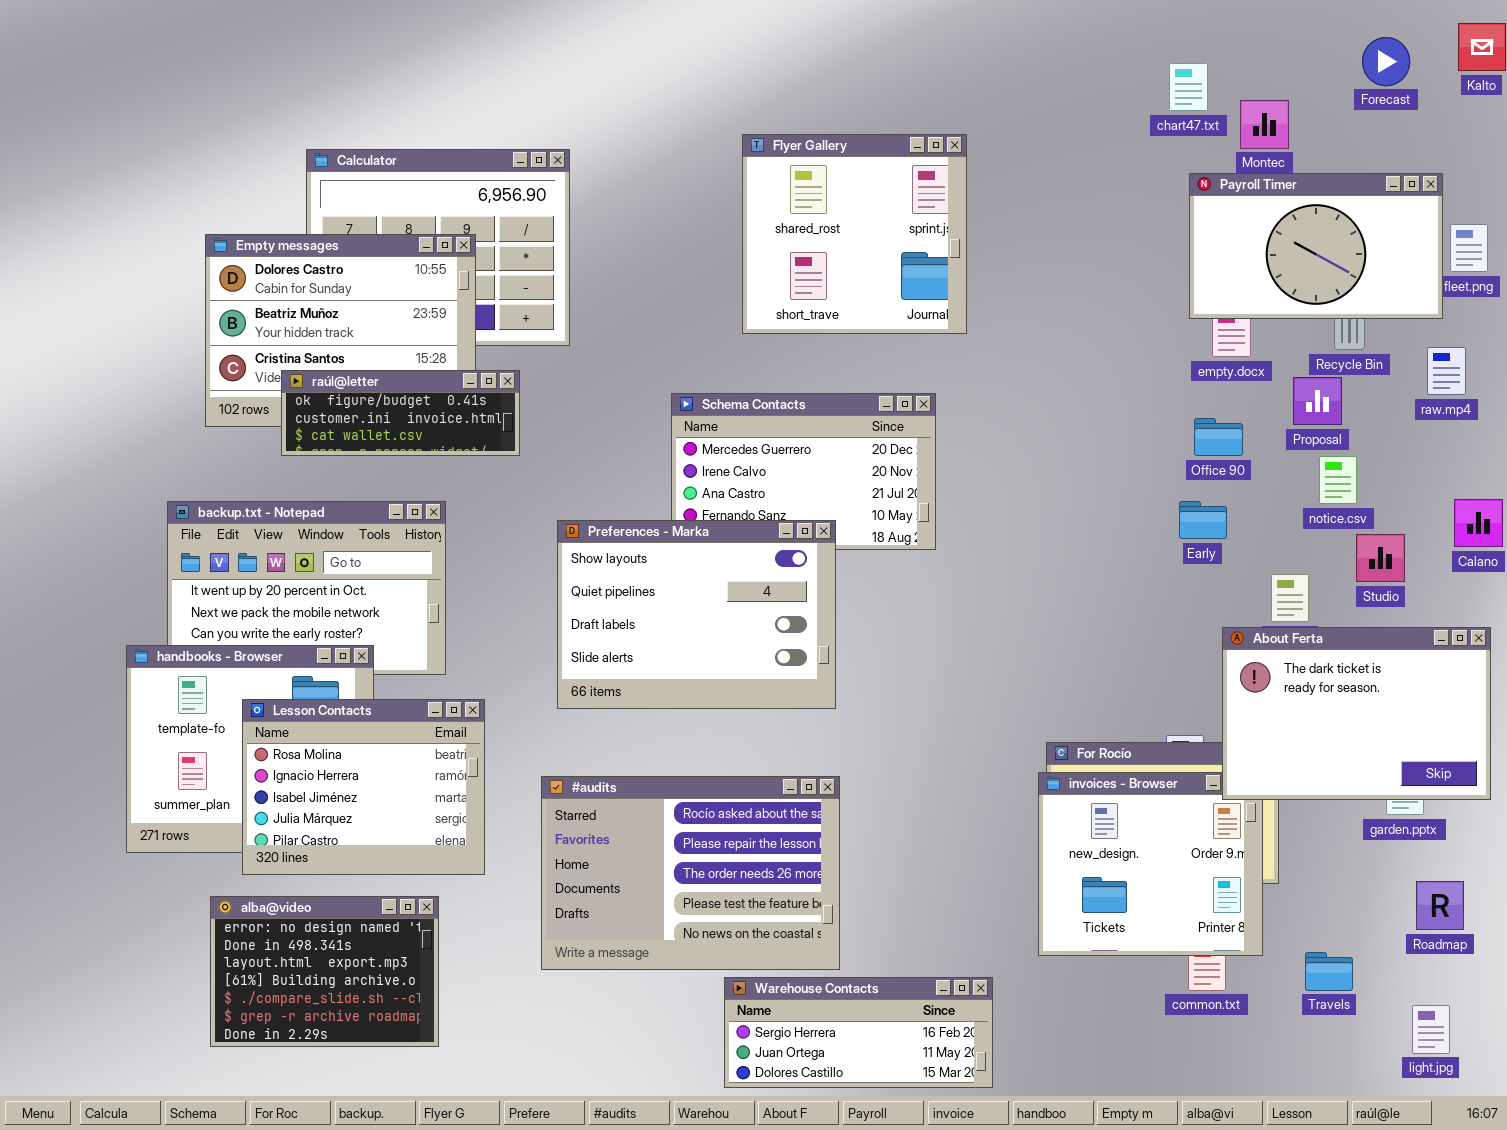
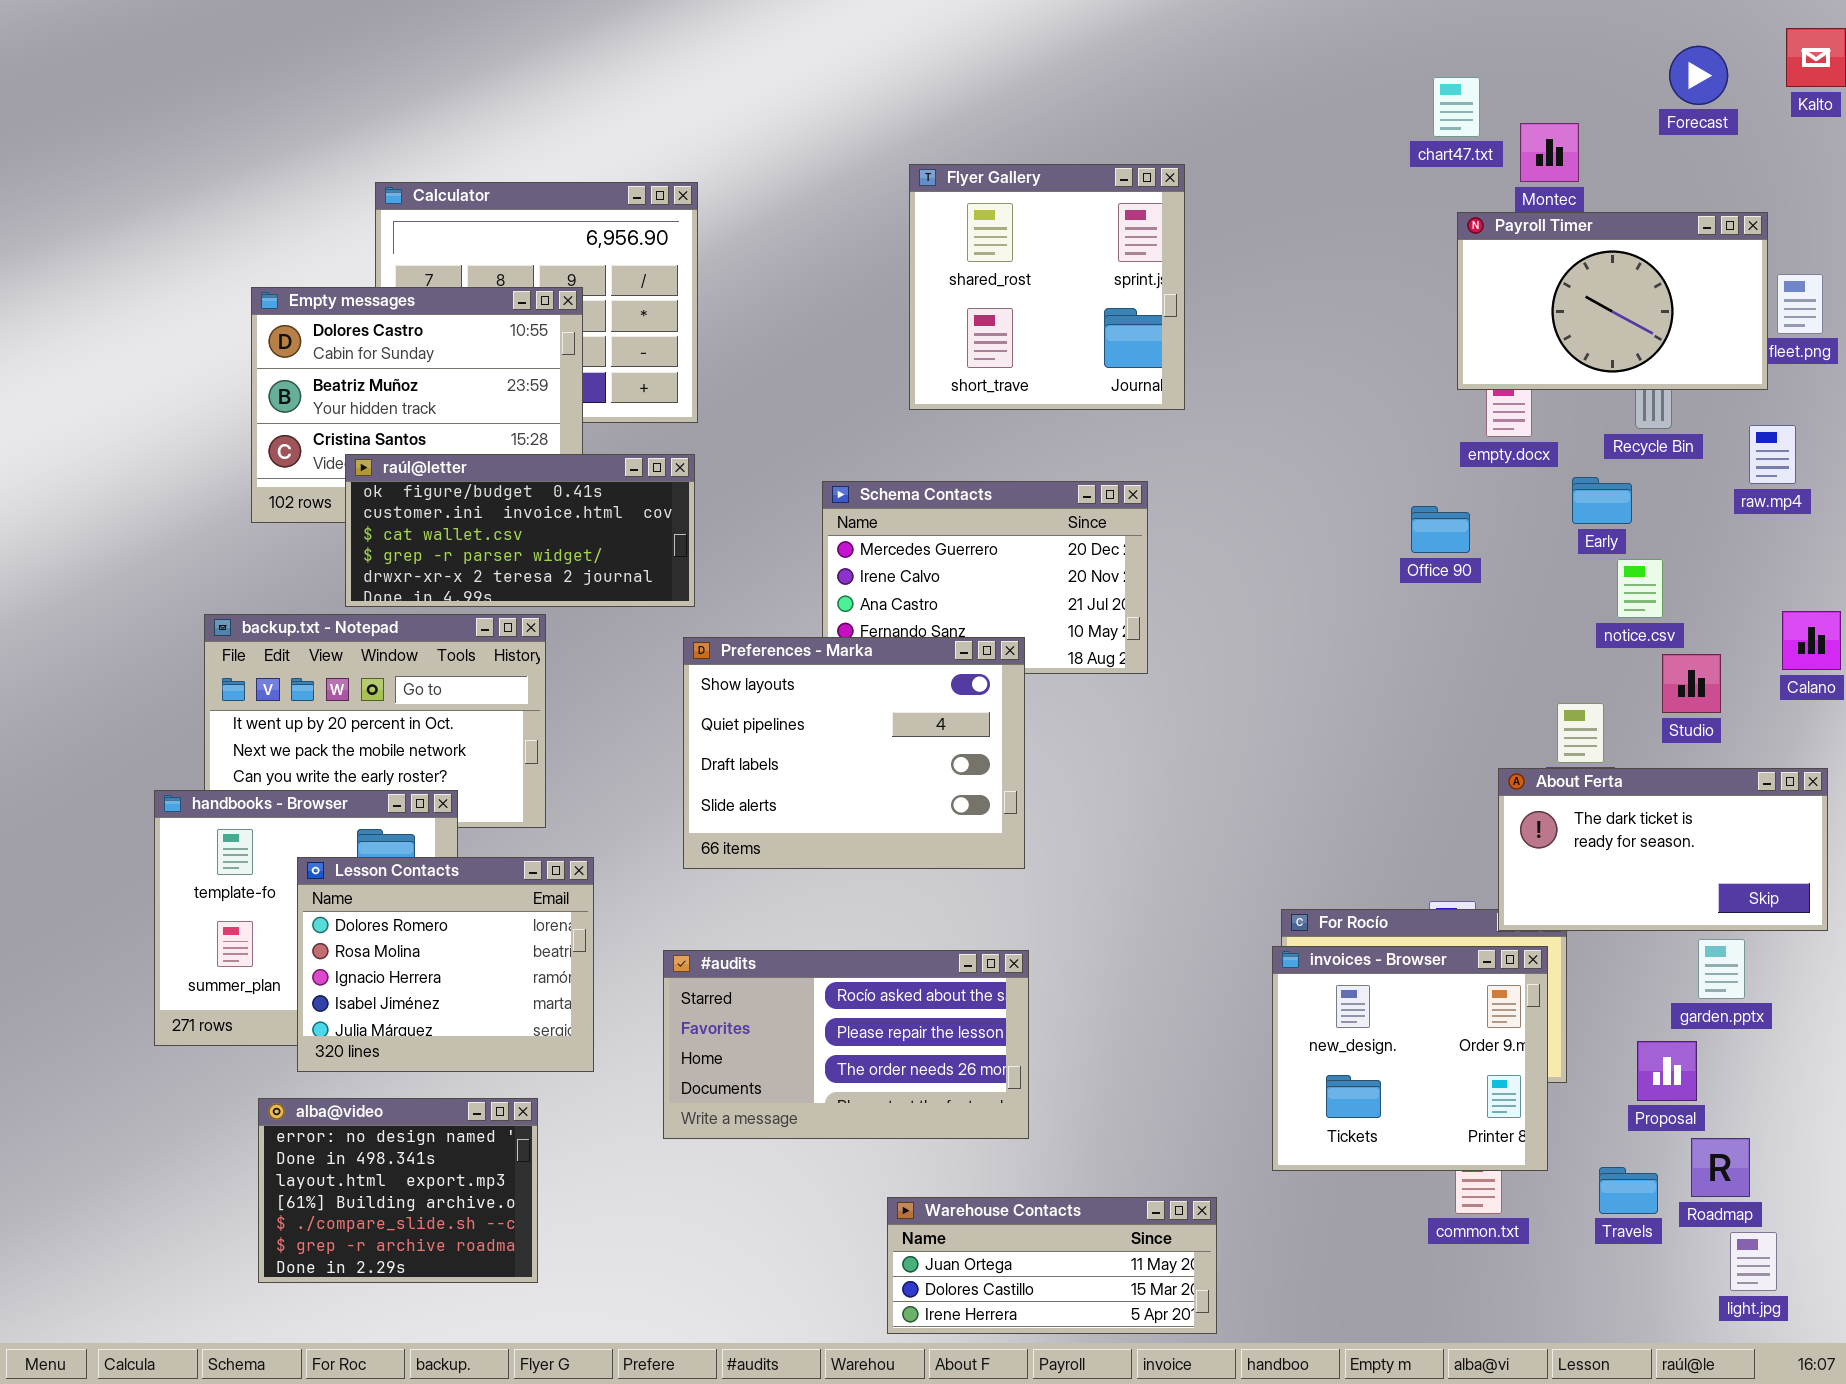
raúl@letter: [281,370,520,456] -> [345,454,695,607], resized
Proposal: [1293,377,1342,425] -> [1637,1041,1697,1101], moved
Office 90: [1194,418,1243,456] -> [1411,506,1470,553], moved
Early: [1179,501,1227,539] -> [1572,477,1632,524], moved
About Ferta: [1222,627,1491,800] -> [1498,768,1828,931], resized
Lesson Contacts: [242,699,485,875] -> [297,857,594,1072], scrolled up 1 row
#audits: [541,776,840,970] -> [663,950,1029,1139], resized
Roadmap: [1416,881,1464,930] -> [1691,1138,1750,1197], moved
Warehouse Contacts: [724,977,993,1088] -> [887,1197,1217,1334], scrolled down 1 row

